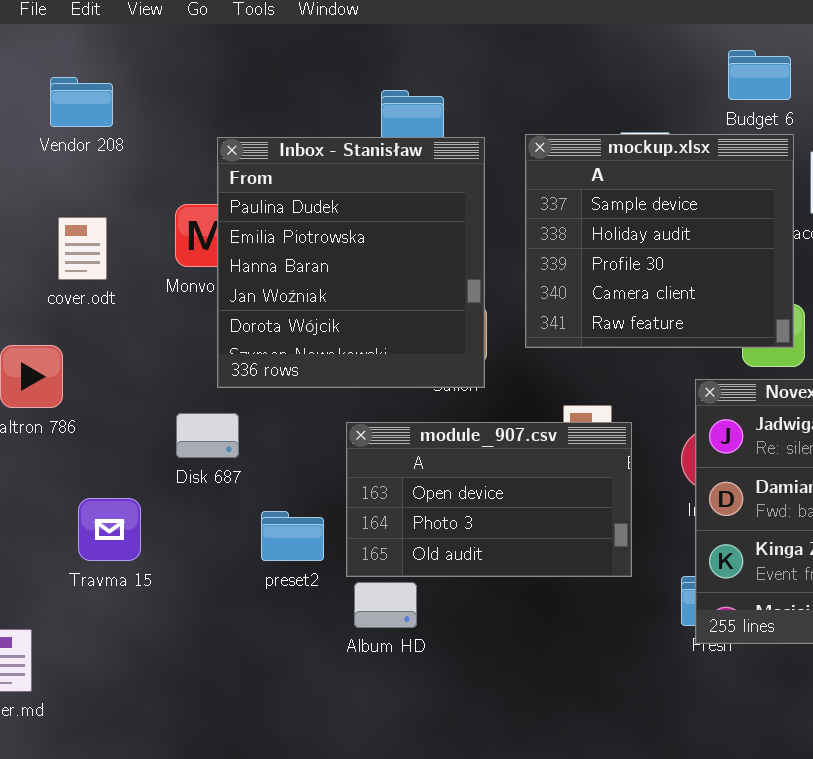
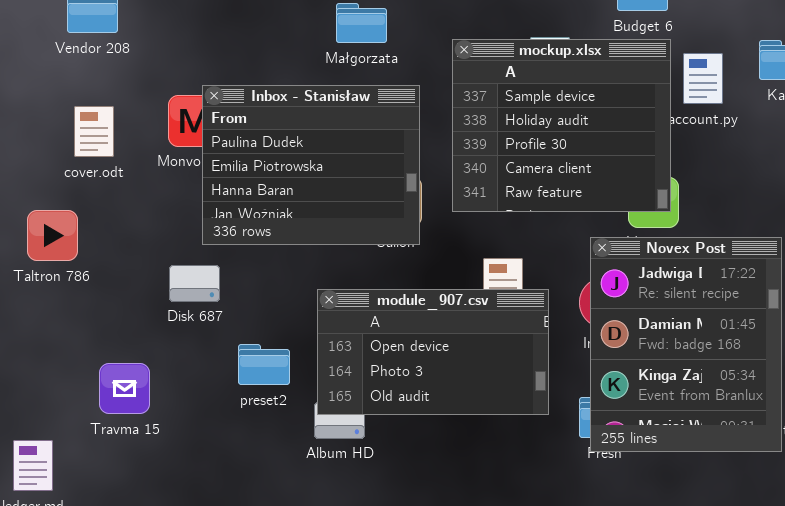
Inbox - Stanisław: [217,137,485,388] -> [202,85,420,245], resized
module_907.csv: [346,422,632,577] -> [317,289,549,415], moved
Travma 15: [78,498,141,561] -> [99,363,150,414], moved

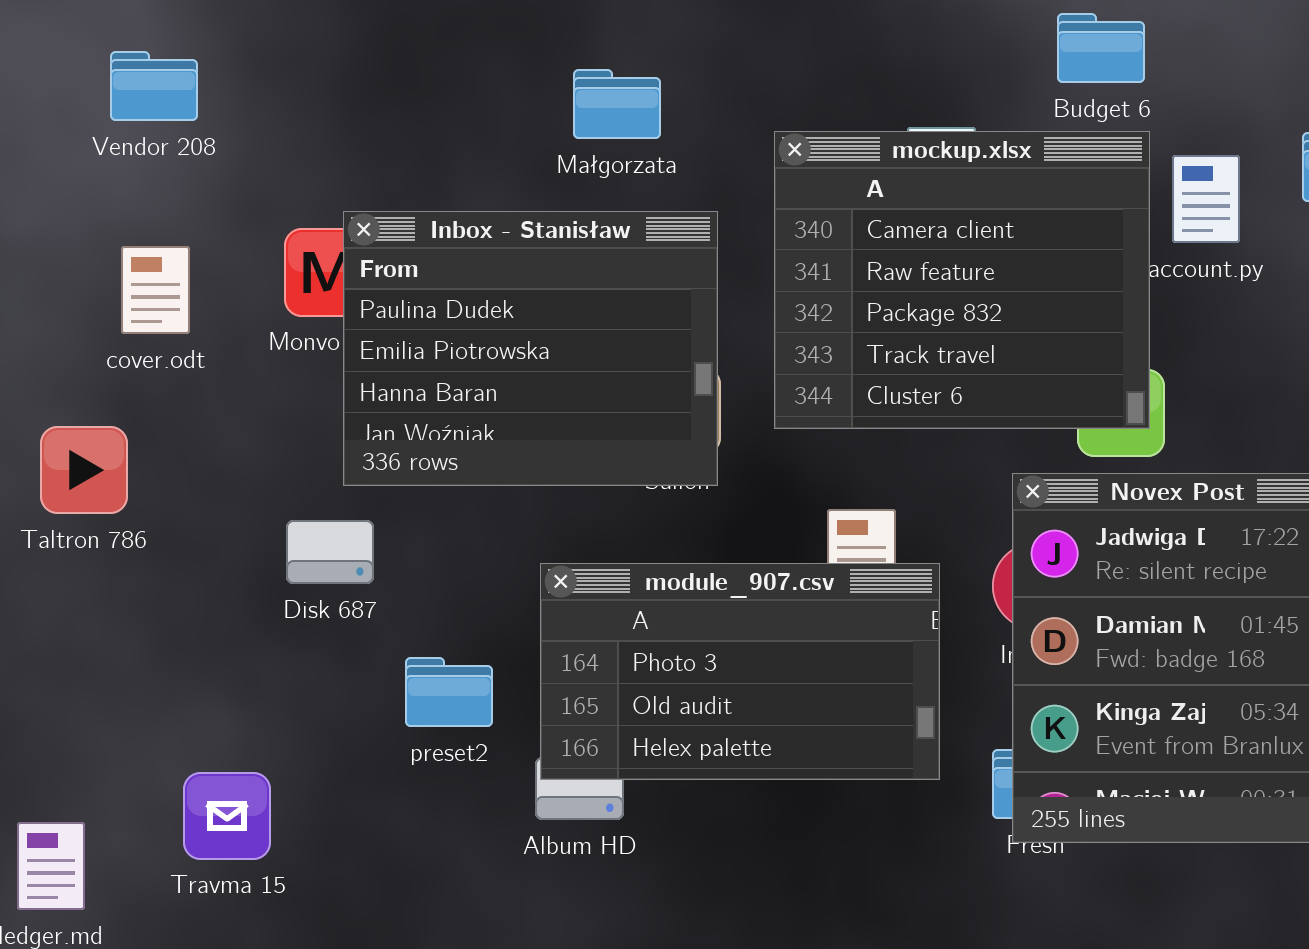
mockup.xlsx: [452,39,671,212] -> [774,131,1150,429], scrolled down 3 rows
module_907.csv: [317,289,549,415] -> [540,563,940,780], scrolled down 1 row
Travma 15: [99,363,150,414] -> [183,772,271,860], moved

